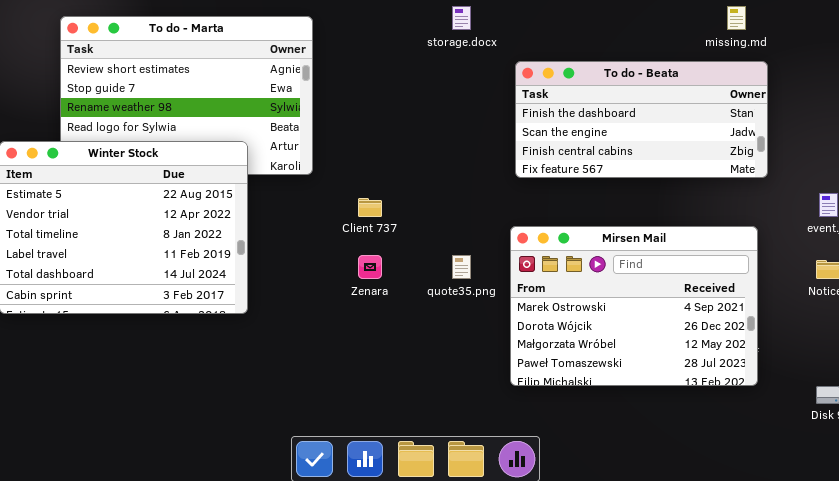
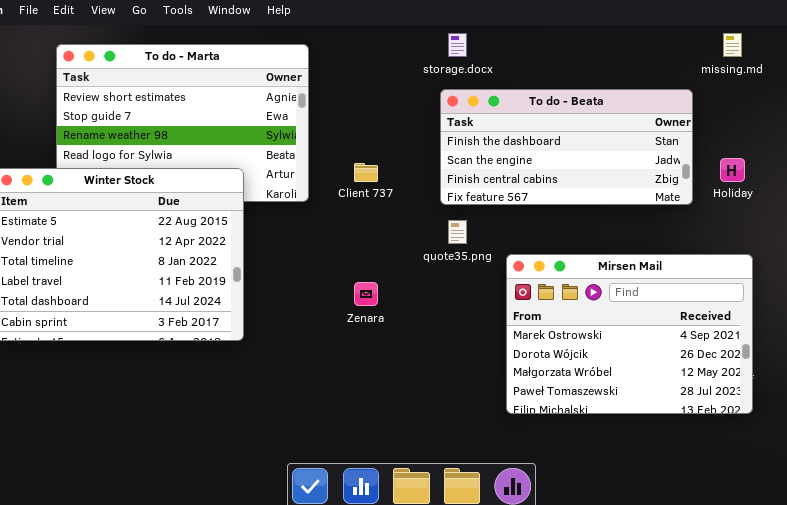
To do - Beata: [515,61,768,178] -> [440,89,693,205], moved
Client 737: [358,198,382,217] -> [354,163,378,182], moved
quote35.png: [452,255,471,279] -> [448,220,467,244], moved

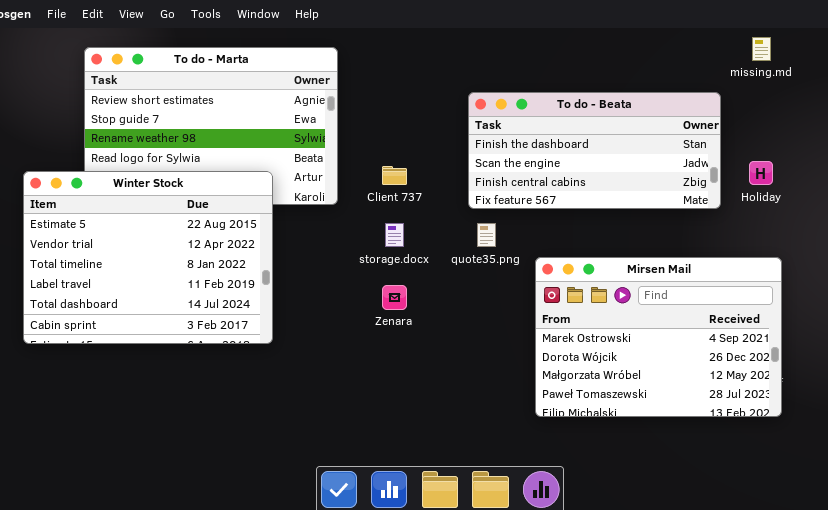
storage.docx: [448,33,467,57] -> [385,223,404,247], moved

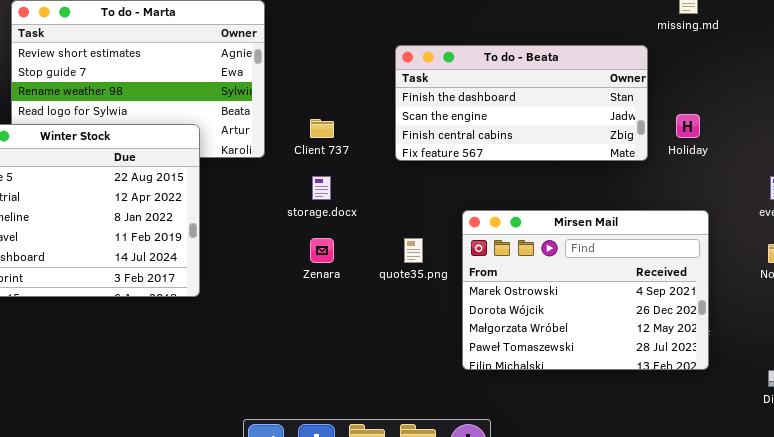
quote35.png: [477,223,496,247] -> [404,238,423,263], moved

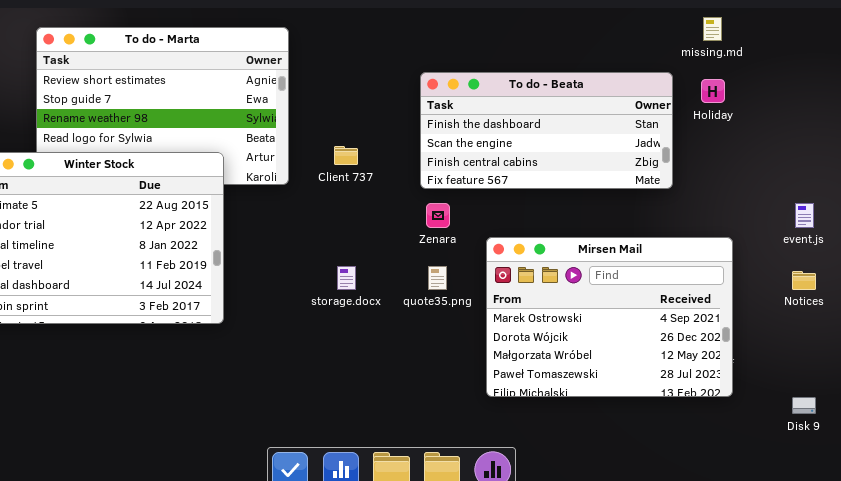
Holiday: [676,114,700,138] -> [701,79,725,103], moved
storage.docx: [312,176,331,200] -> [337,266,356,290], moved
Zenara: [310,238,334,263] -> [426,203,450,228], moved

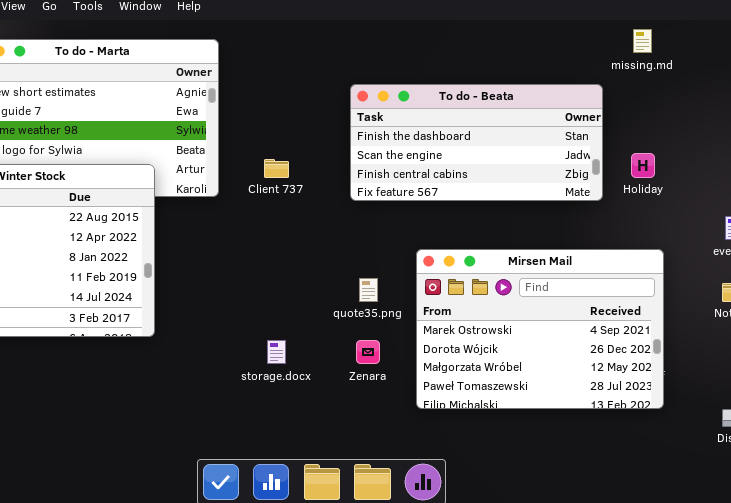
Holiday: [701,79,725,103] -> [631,153,655,178], moved
Zenara: [426,203,450,228] -> [356,340,380,364], moved
storage.docx: [337,266,356,290] -> [267,340,286,364], moved

